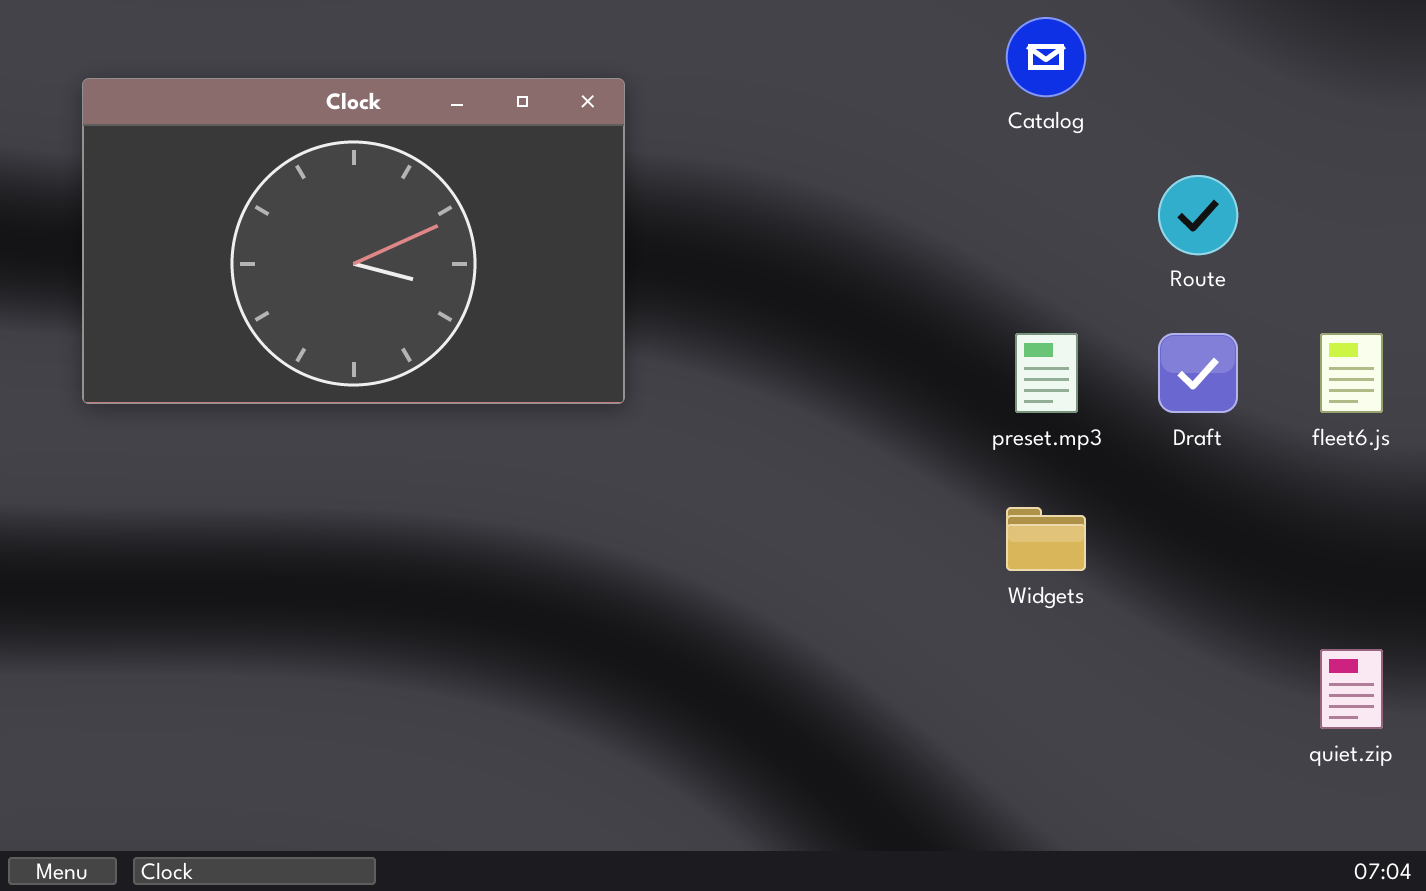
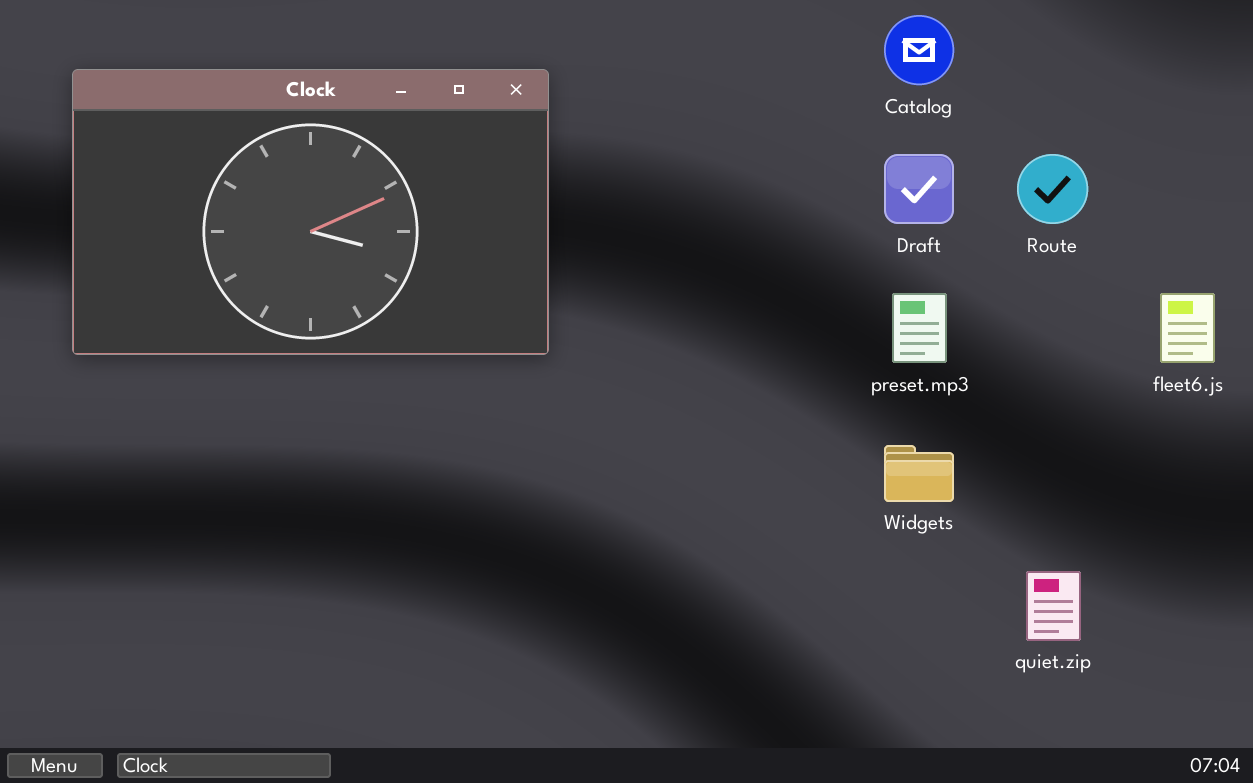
Draft: [1158,333,1238,413] -> [884,154,954,224], moved
quiet.zip: [1320,649,1383,729] -> [1026,571,1081,641], moved

